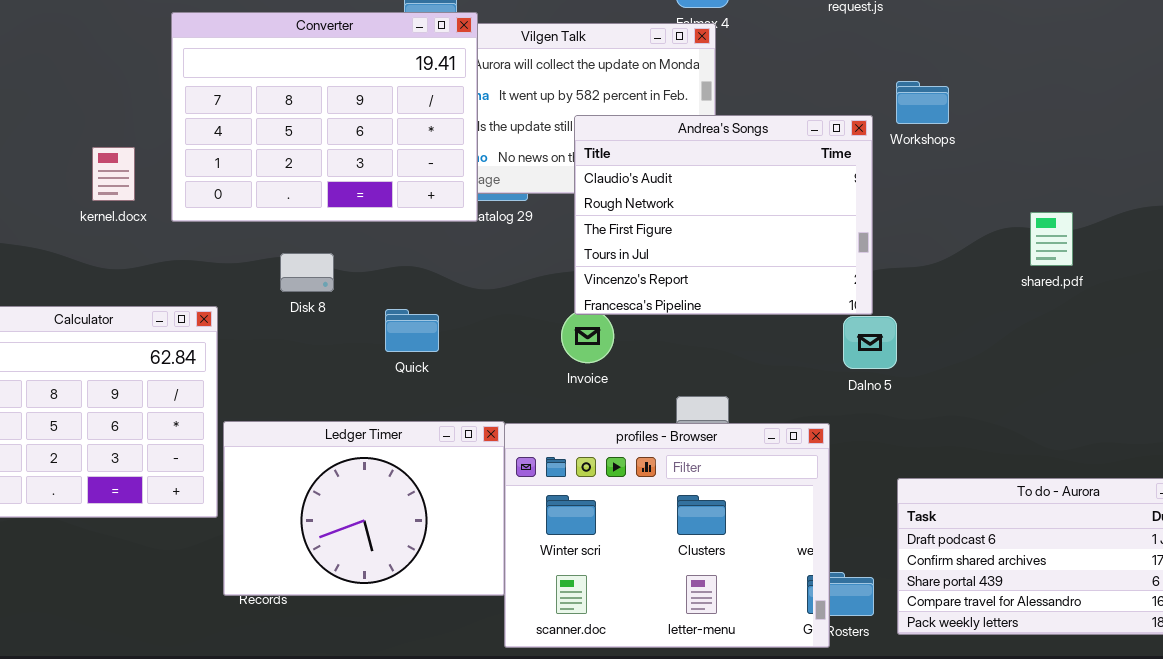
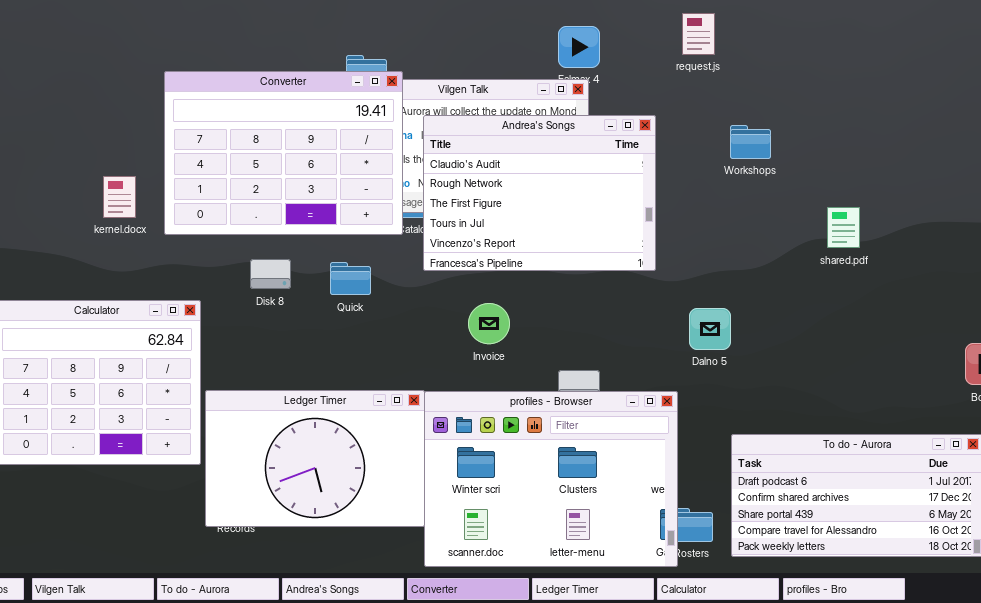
Andrea's Songs: [574,115,873,315] -> [423,115,656,271], moved
shared.pdf: [1030,212,1073,266] -> [827,207,860,248], moved
Quick: [385,309,439,352] -> [330,262,371,295], moved

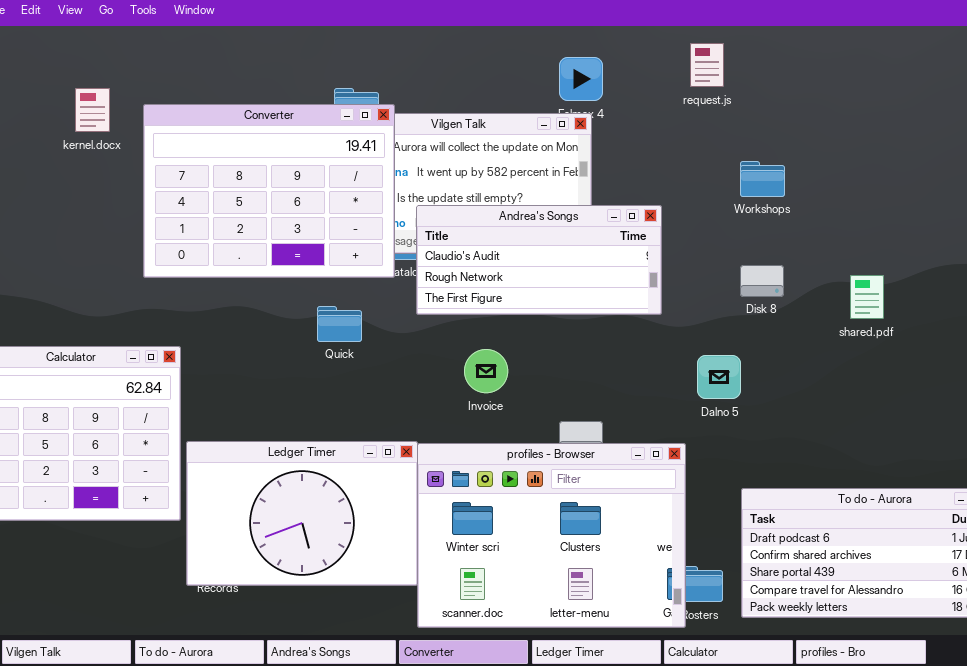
Andrea's Songs: [423,115,656,271] -> [416,205,662,315], resized
kernel.docx: [103,176,136,218] -> [75,88,110,132], moved
shared.pdf: [827,207,860,248] -> [850,275,884,319], moved
Disk 8: [250,259,291,289] -> [740,265,784,297], moved

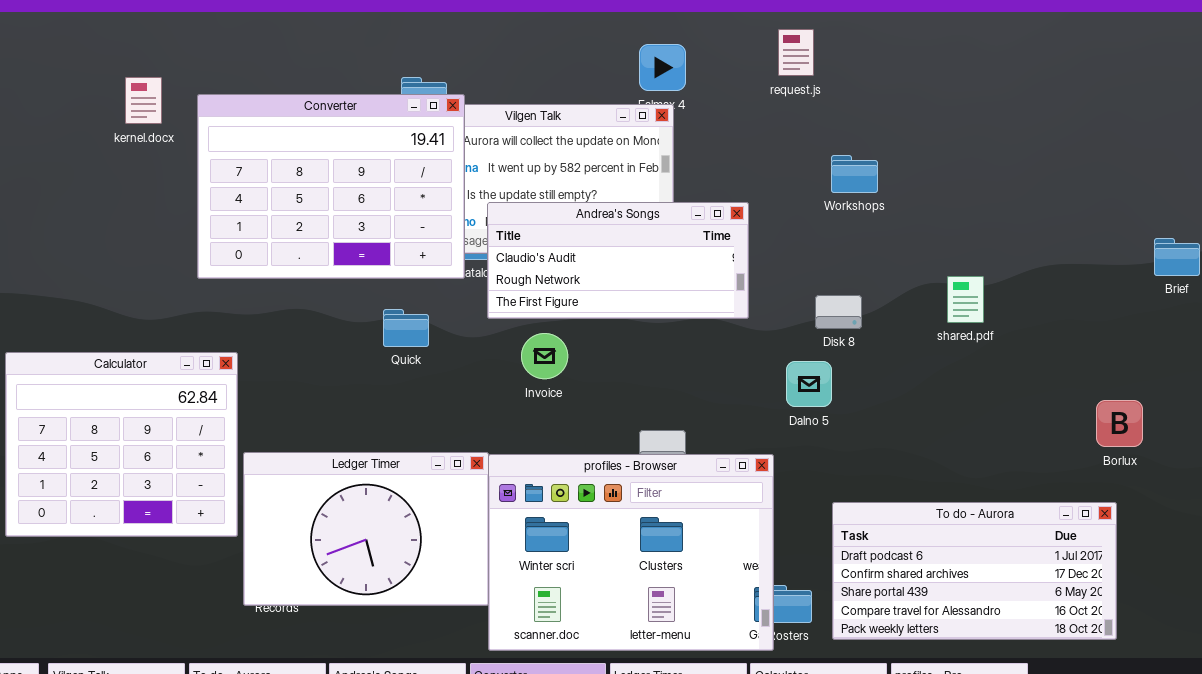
Disk 8: [740,265,784,297] -> [815,295,862,329], moved
Invoice: [464,349,508,393] -> [521,333,568,379], moved

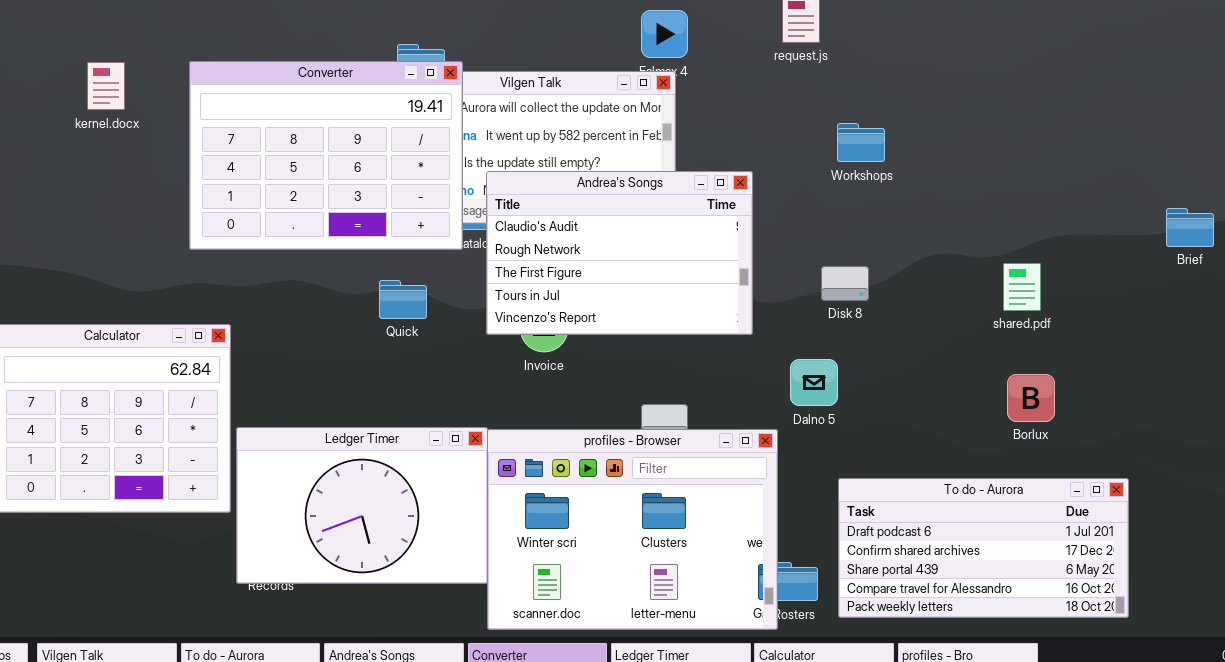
kernel.docx: [125,77,162,124] -> [87,62,125,110], moved
Andrea's Songs: [487,202,749,319] -> [486,171,753,335], resized
shared.pdf: [947,276,984,323] -> [1003,263,1041,311], moved
Dalno 5: [786,361,832,407] -> [790,359,838,406], moved
Borlux: [1096,400,1143,447] -> [1007,374,1055,422], moved

